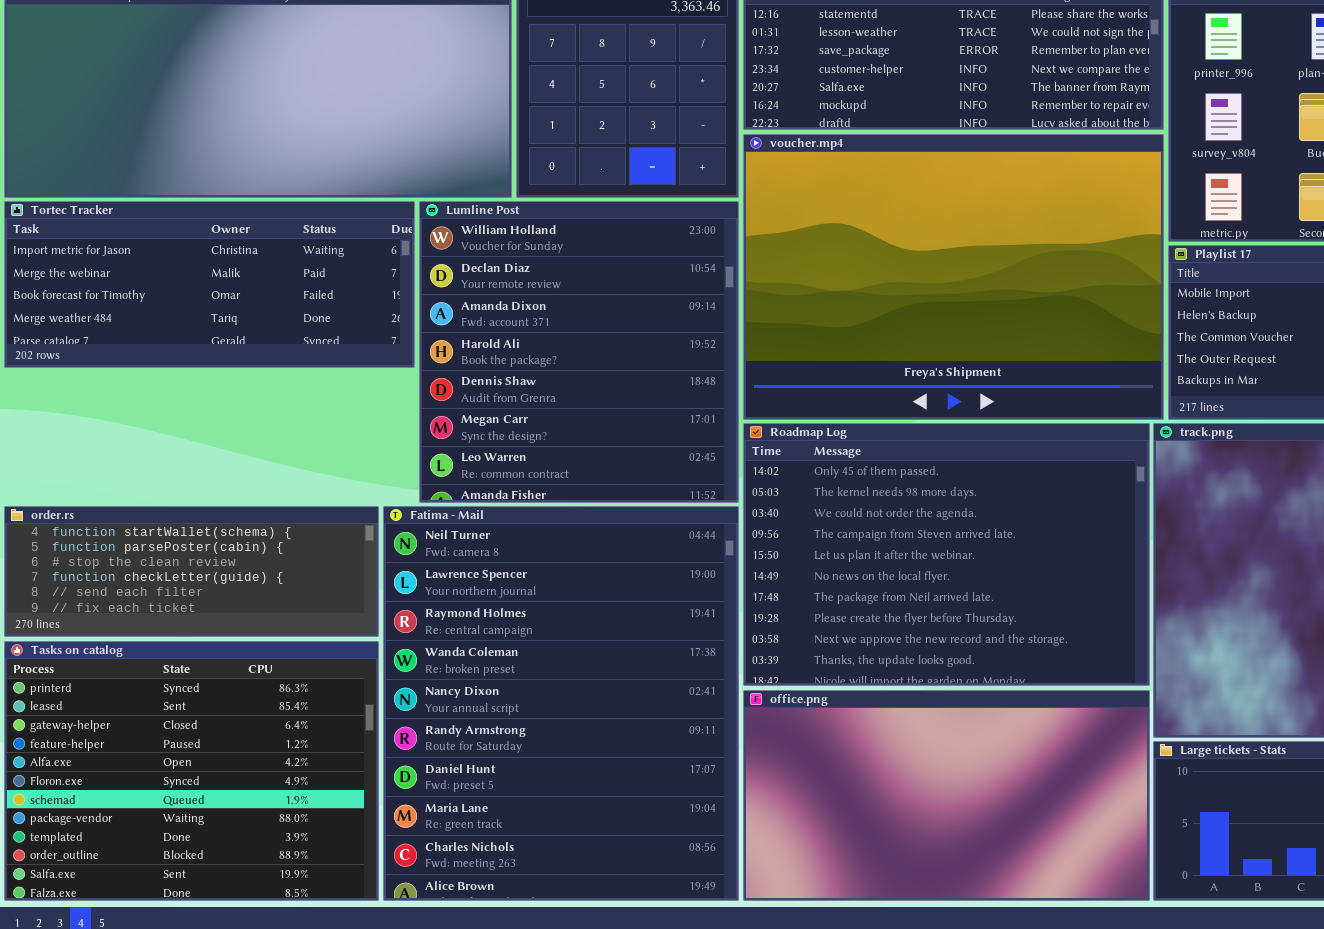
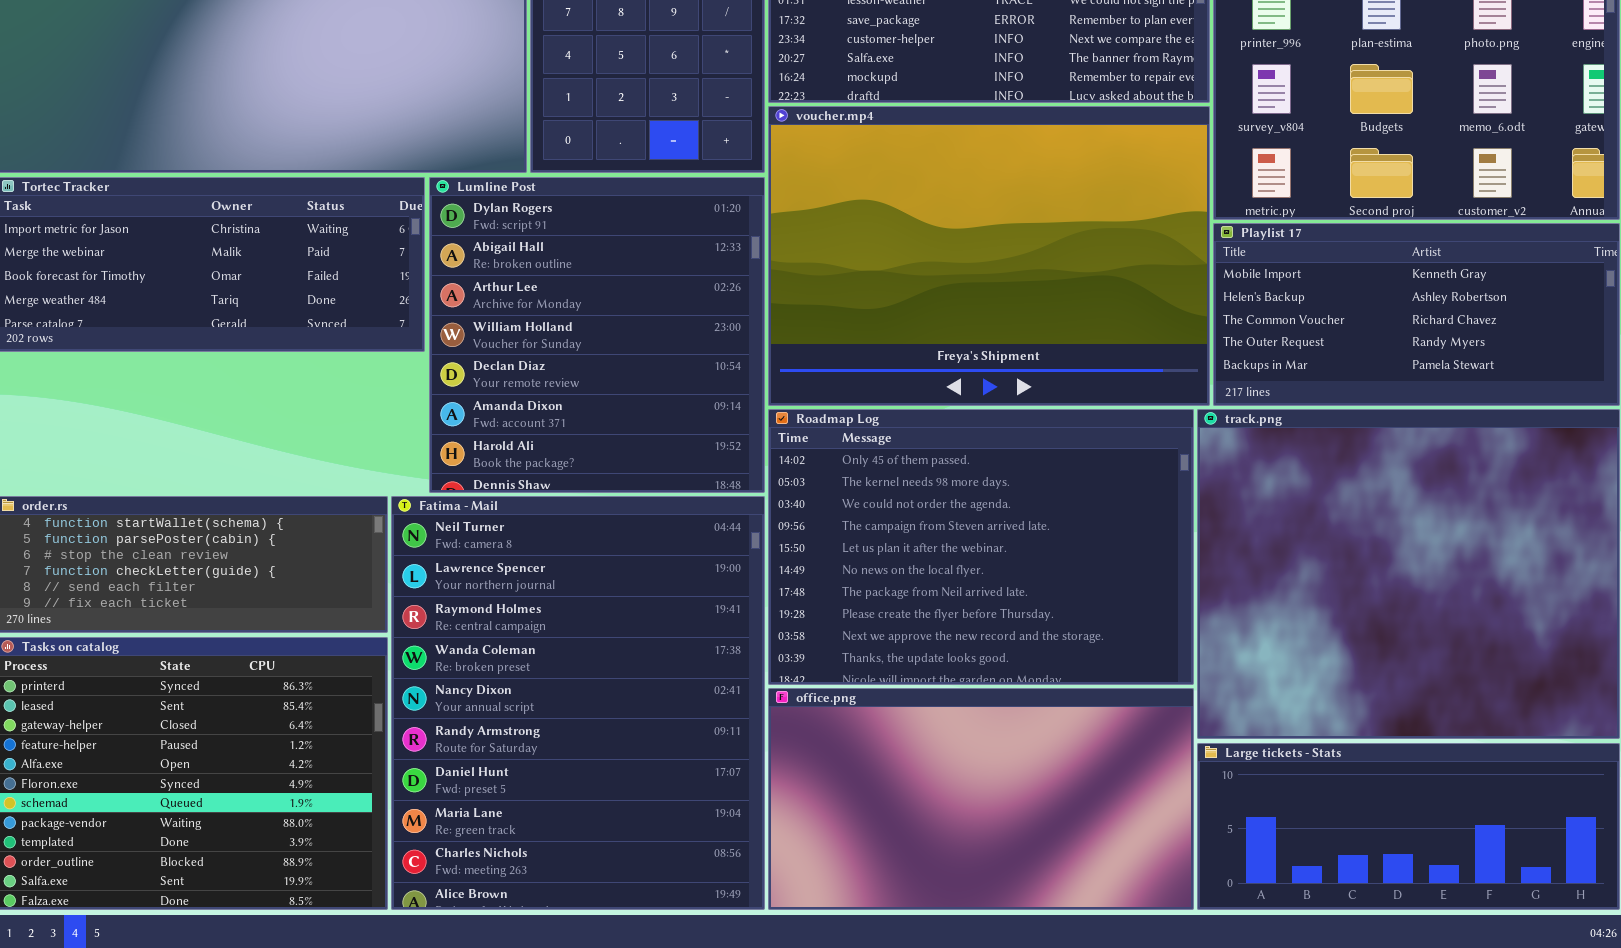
Lumline Post: [419,201,739,503] -> [429,177,765,493], scrolled up 3 rows

